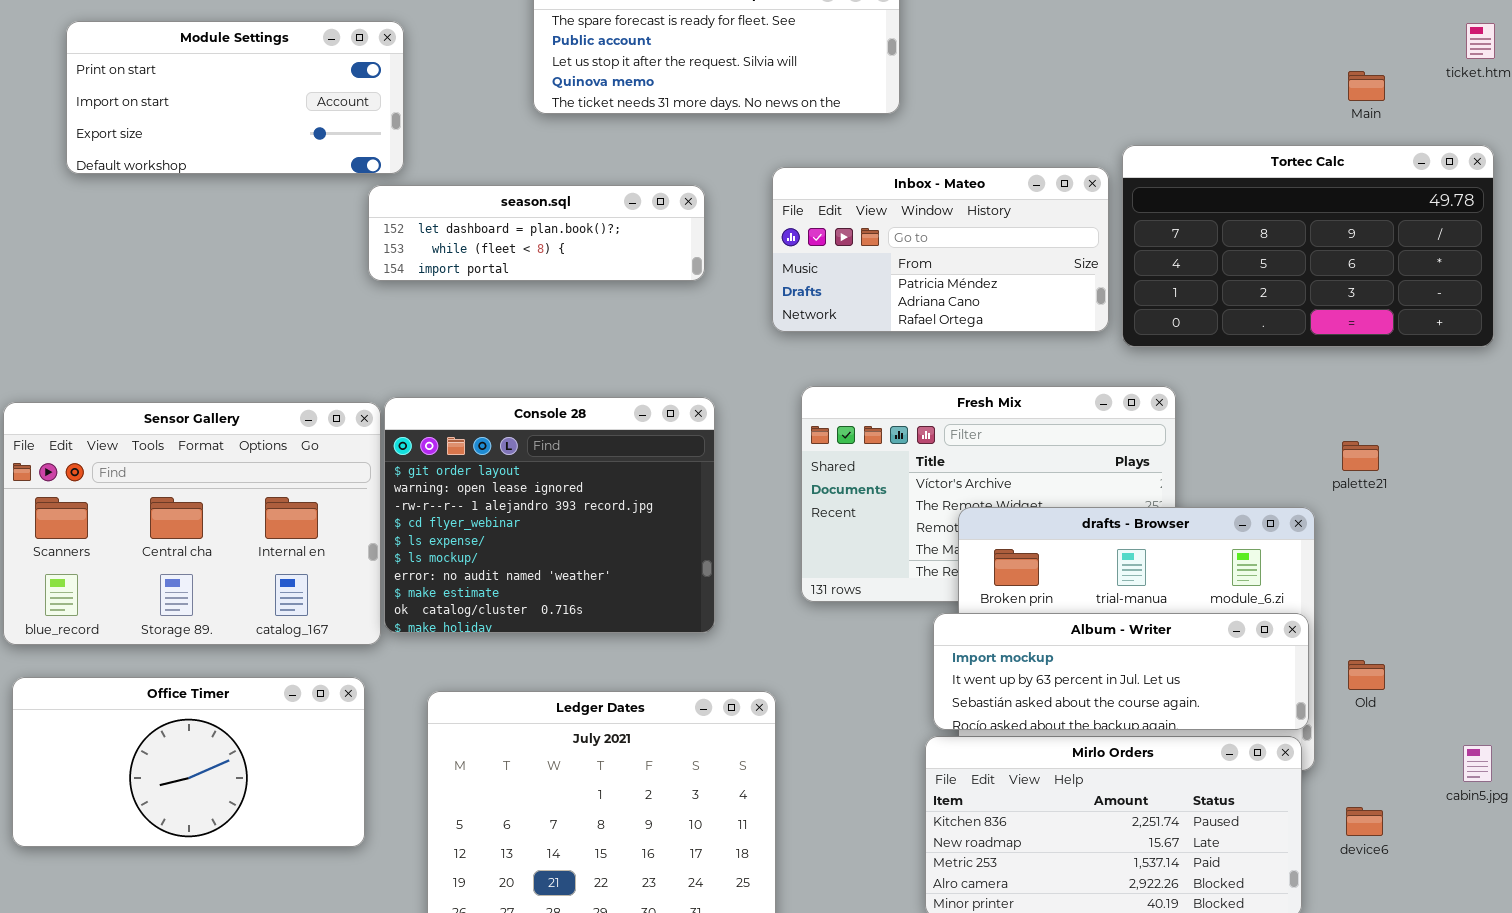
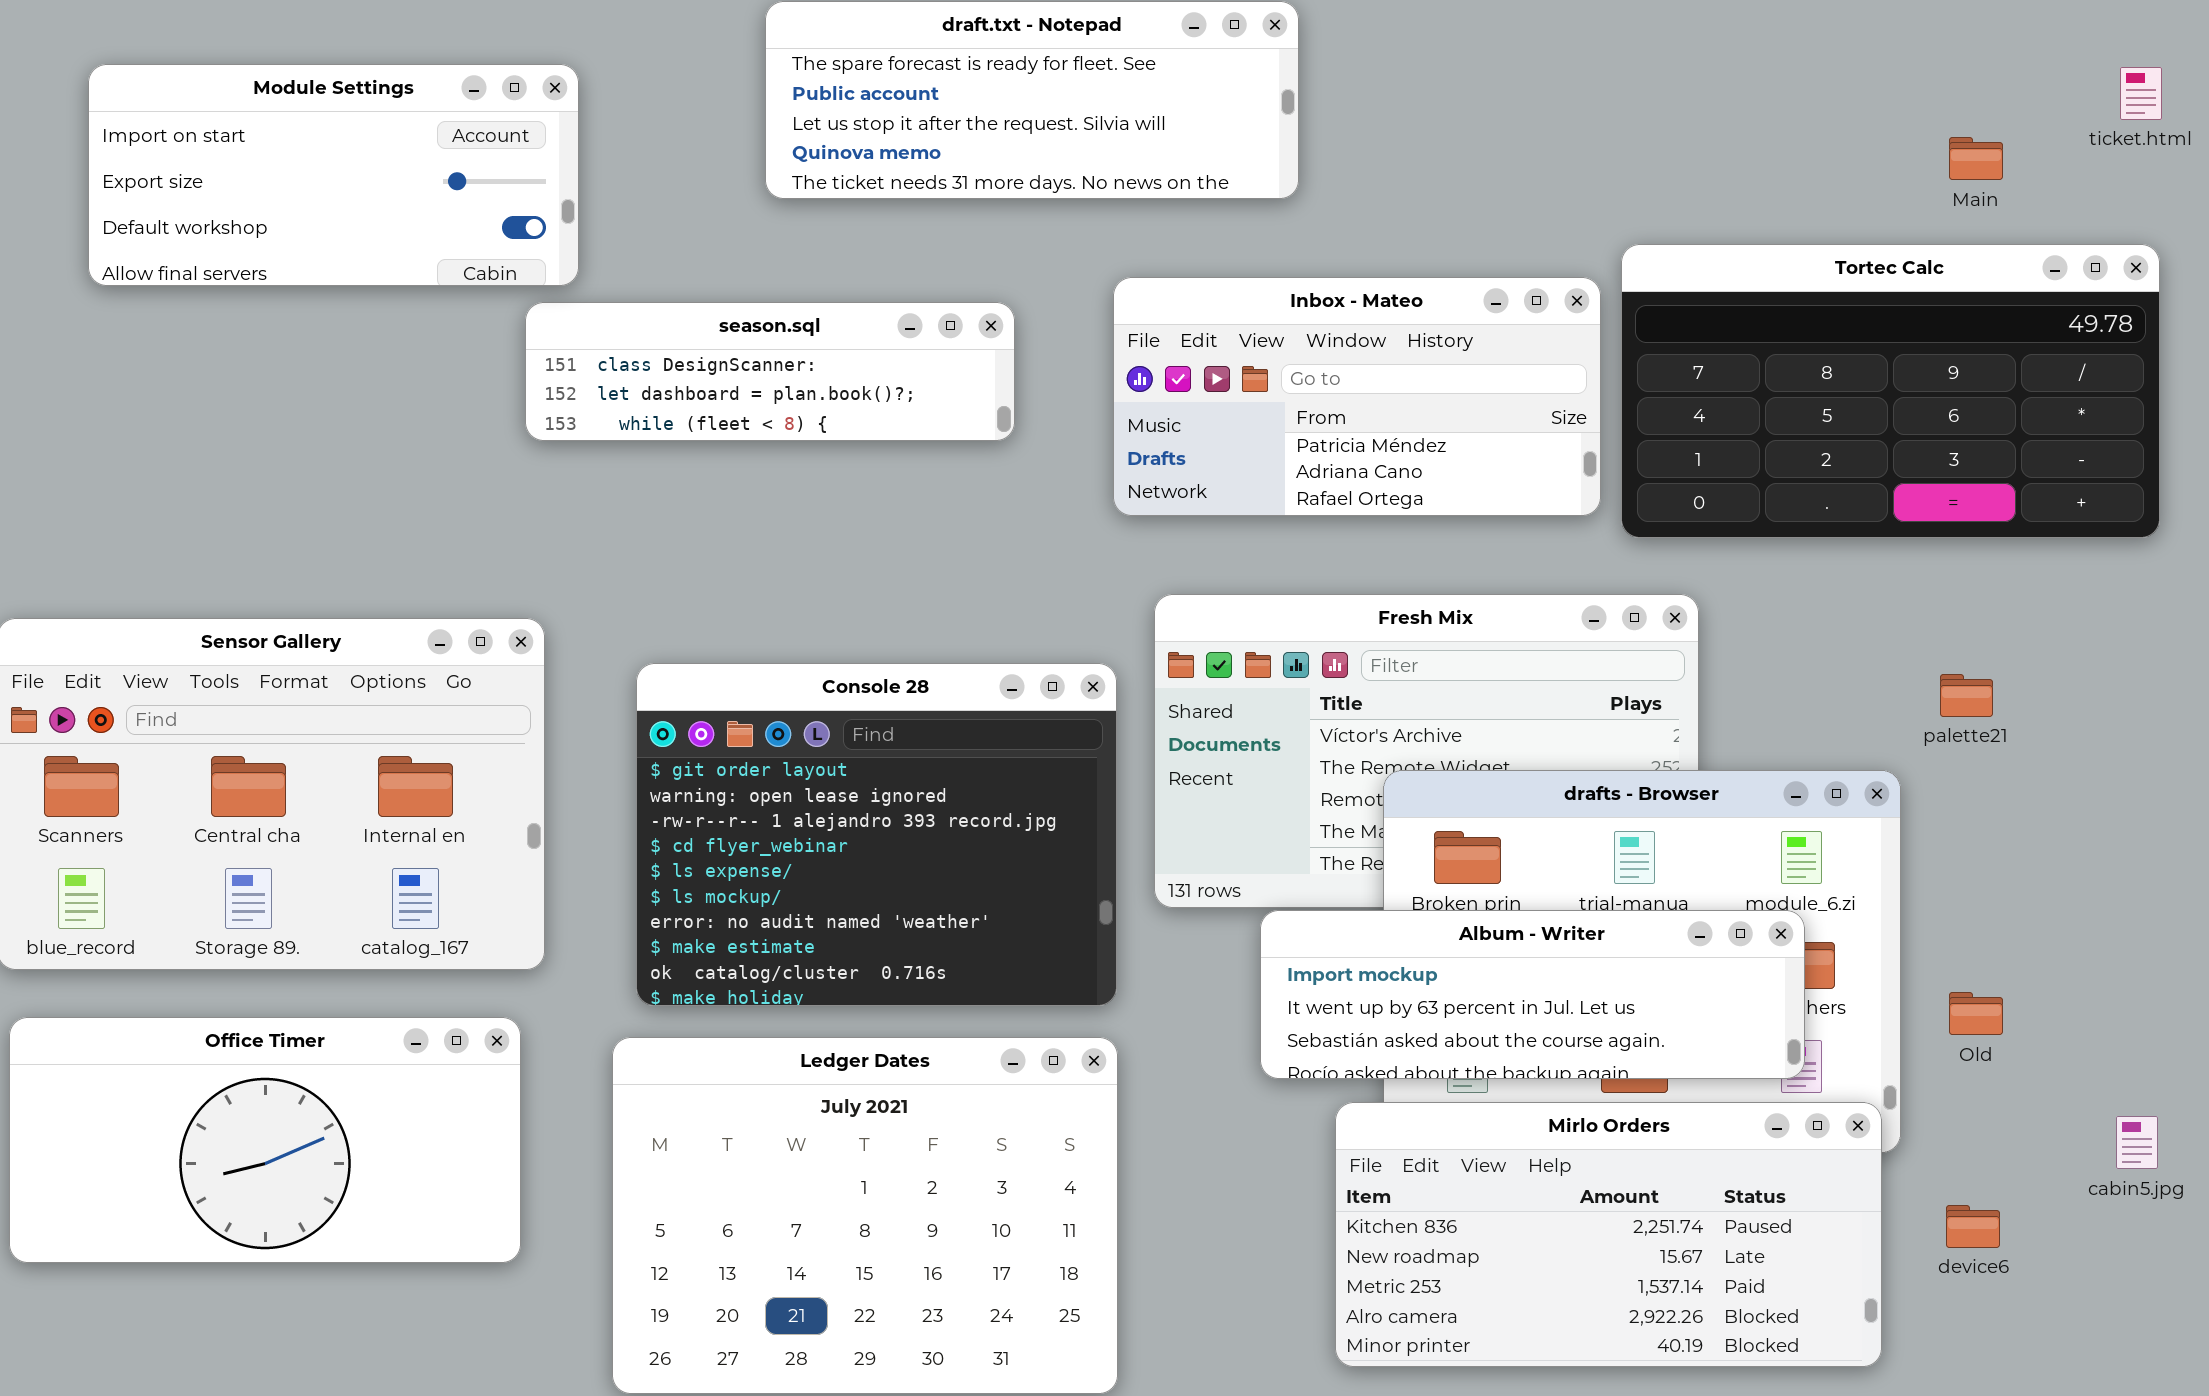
Module Settings: [66,21,404,174] -> [88,64,579,286], scrolled down 1 row
season.sql: [368,185,705,281] -> [525,302,1015,441], scrolled up 1 row
Console 28: [384,397,715,633] -> [636,663,1117,1006], moved
Album - Writer: [933,613,1309,730] -> [1260,910,1805,1079], moved

